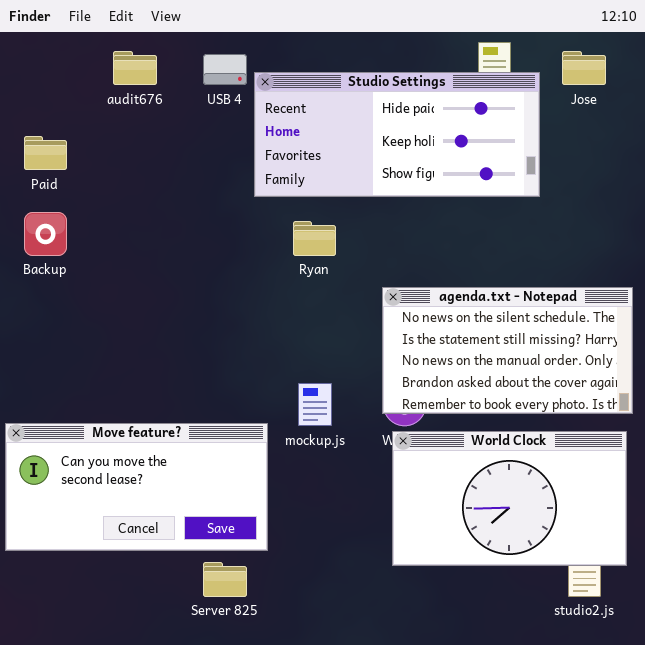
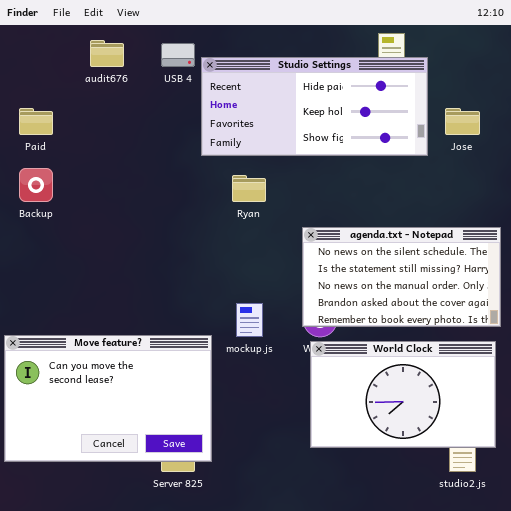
Jose: [562,51,606,85] -> [445,108,480,135], moved
Move feature?: [5,423,268,551] -> [4,335,212,462], resized

